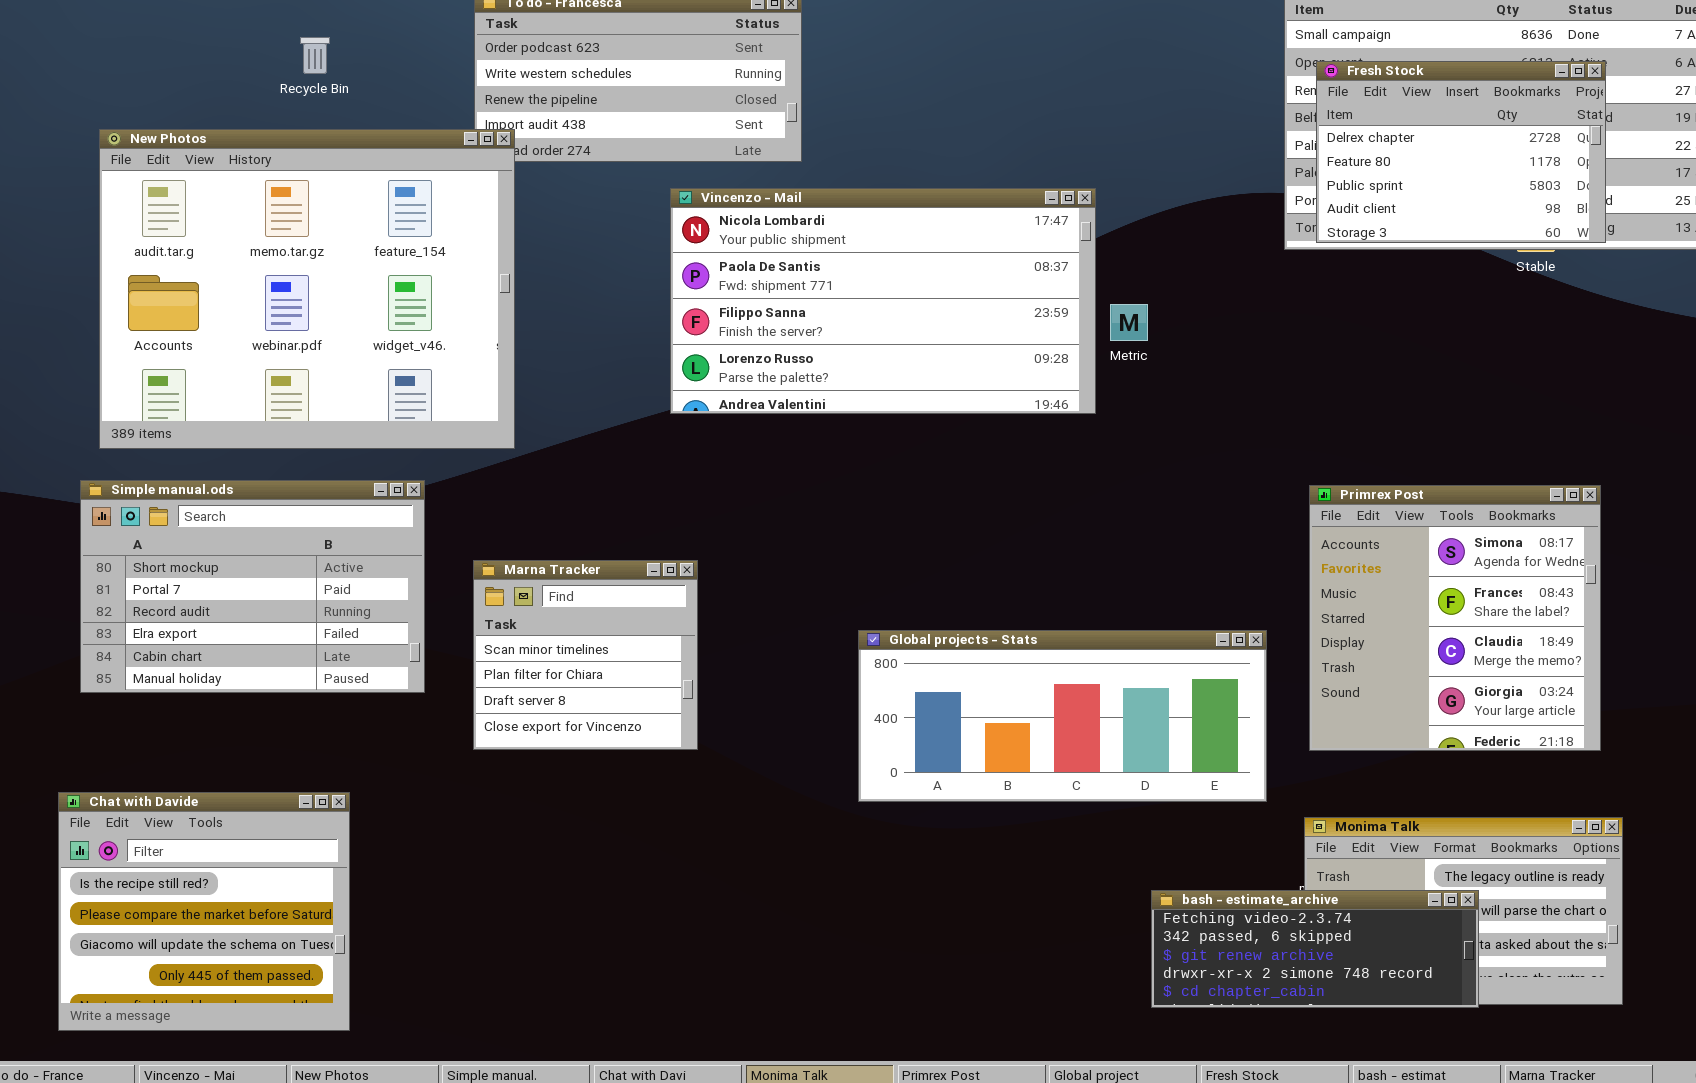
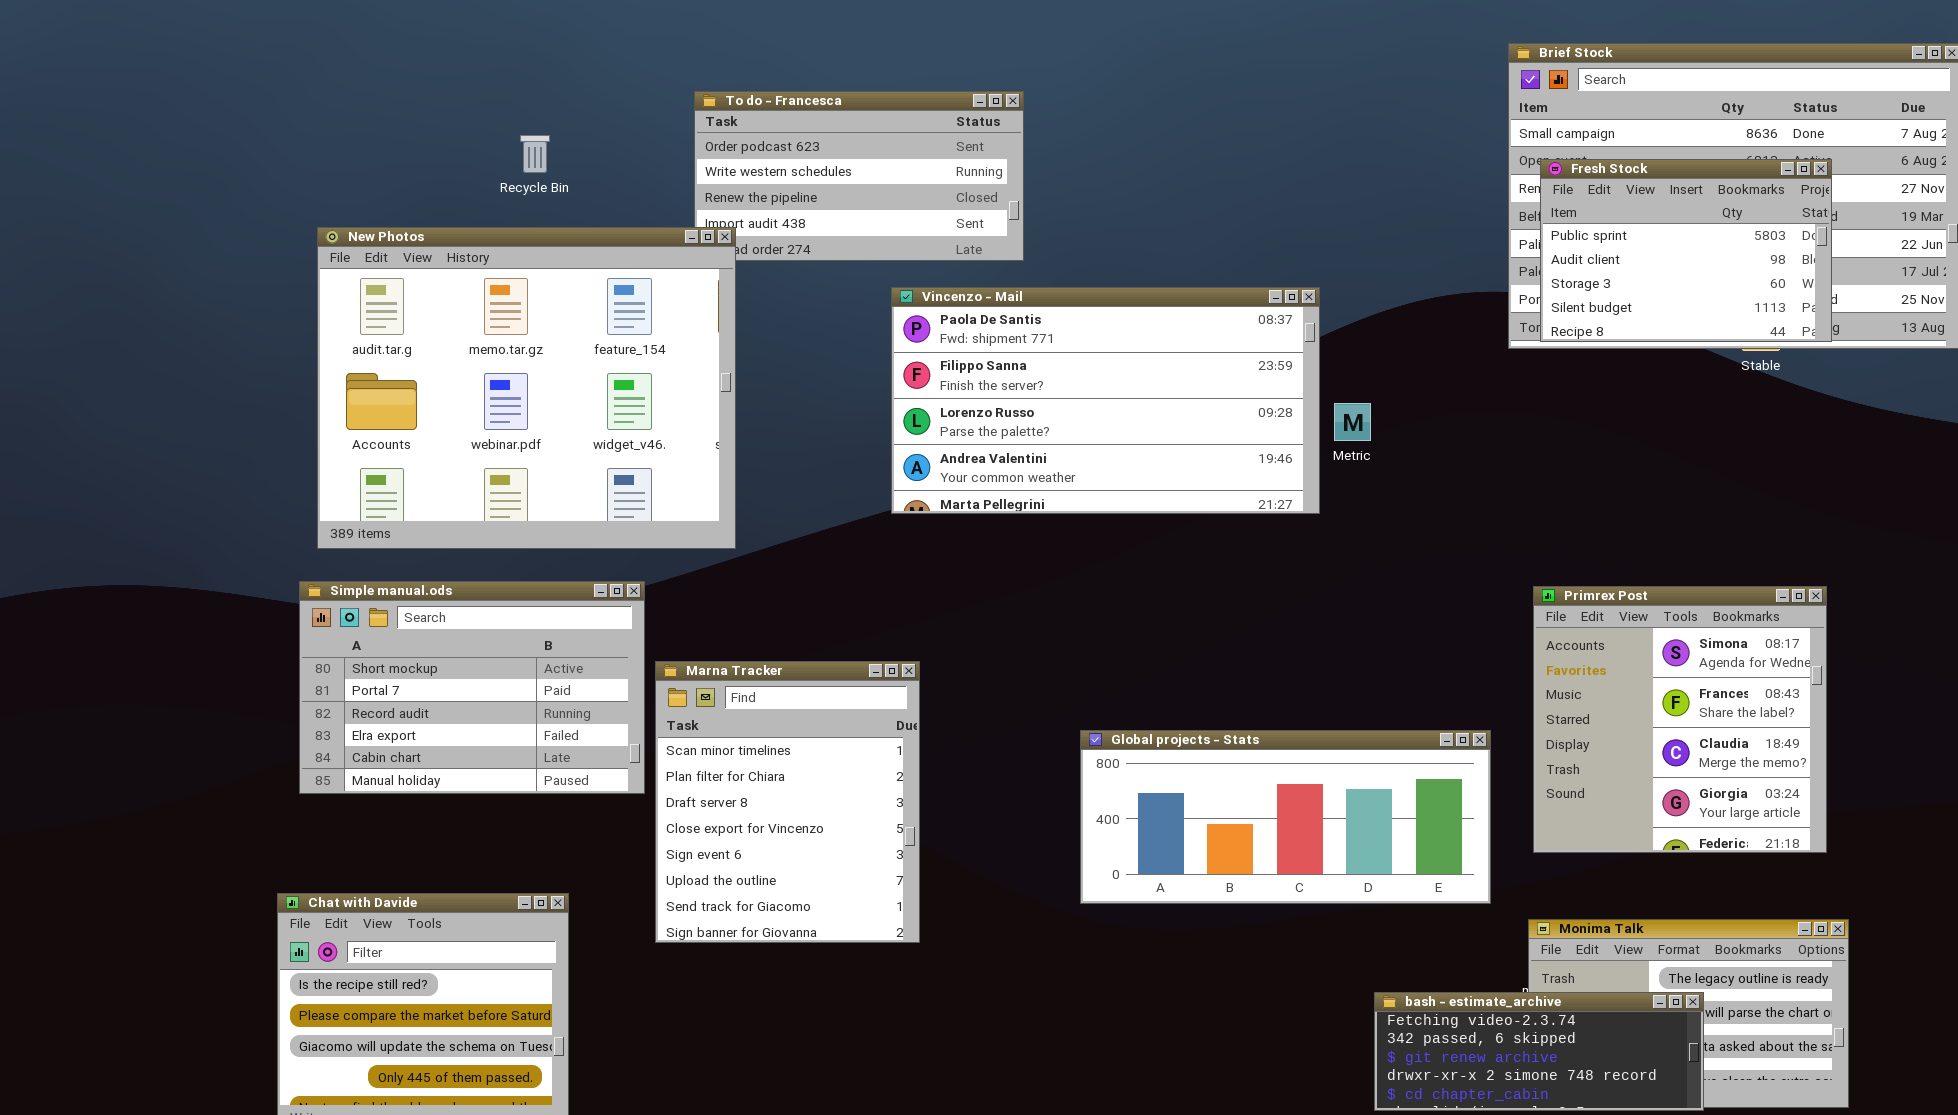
Fresh Stock: [1316,61,1606,243] -> [1540,159,1832,342], scrolled down 2 rows
Vincenzo - Mail: [670,188,1096,414] -> [891,287,1320,514], scrolled down 1 row
Marna Tracker: [473,560,698,750] -> [655,661,920,943], resized

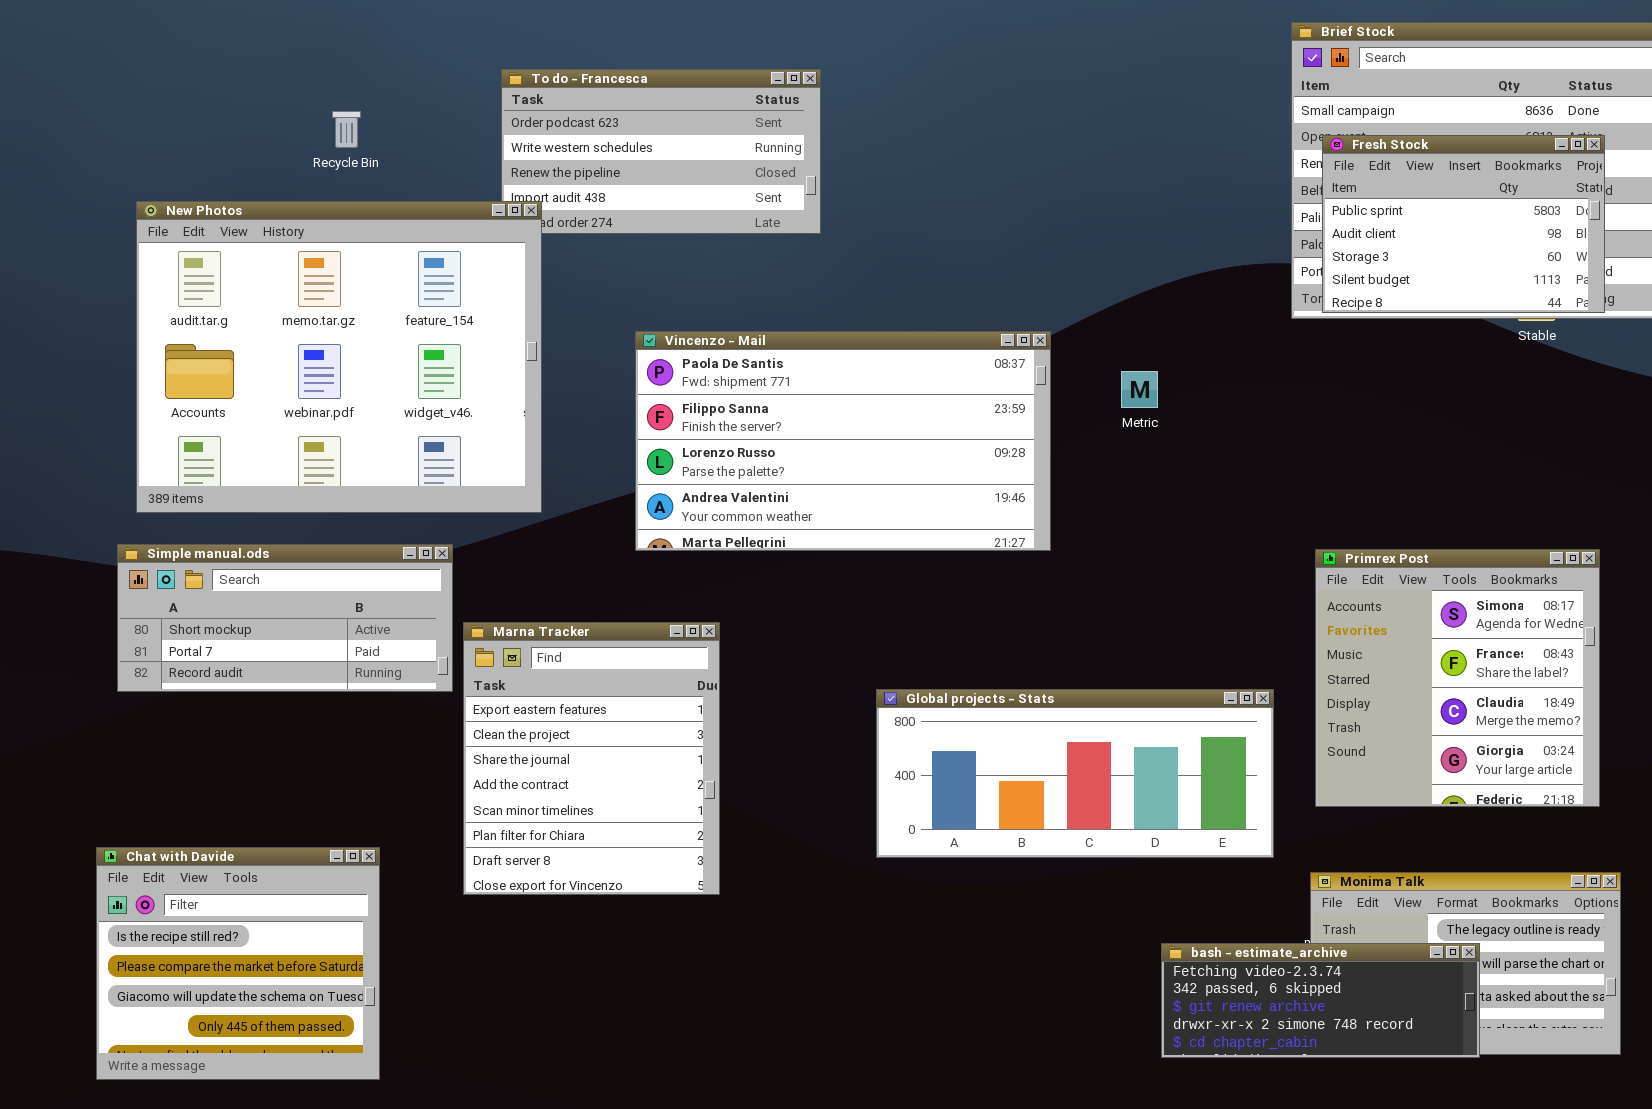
Vincenzo - Mail: [891,287,1320,514] -> [635,331,1051,551], moved
Simple manual.ods: [299,581,645,794] -> [117,544,453,692], resized
Marna Tracker: [655,661,920,943] -> [463,622,720,895], scrolled up 4 rows

